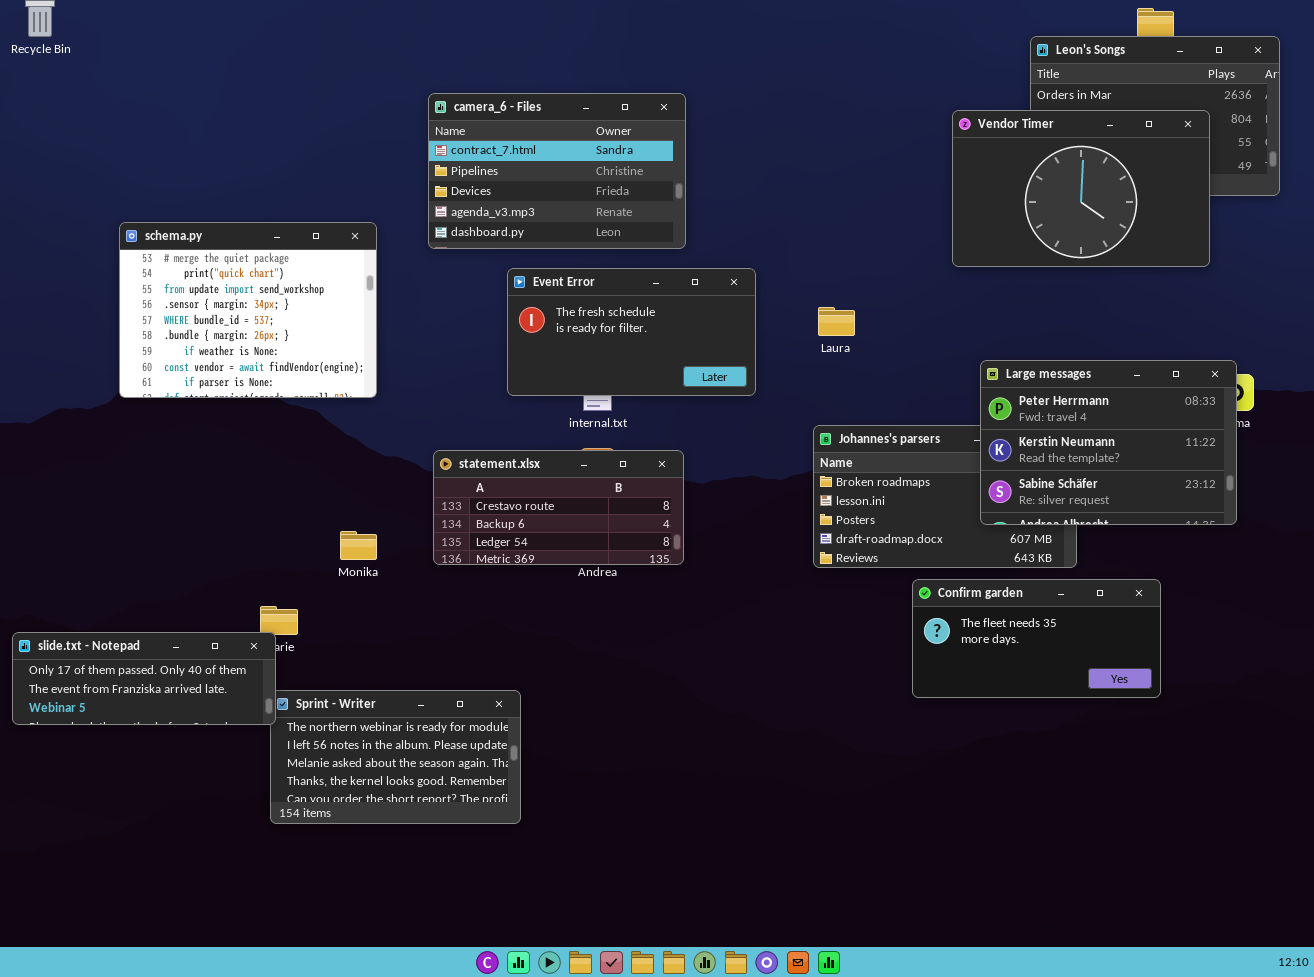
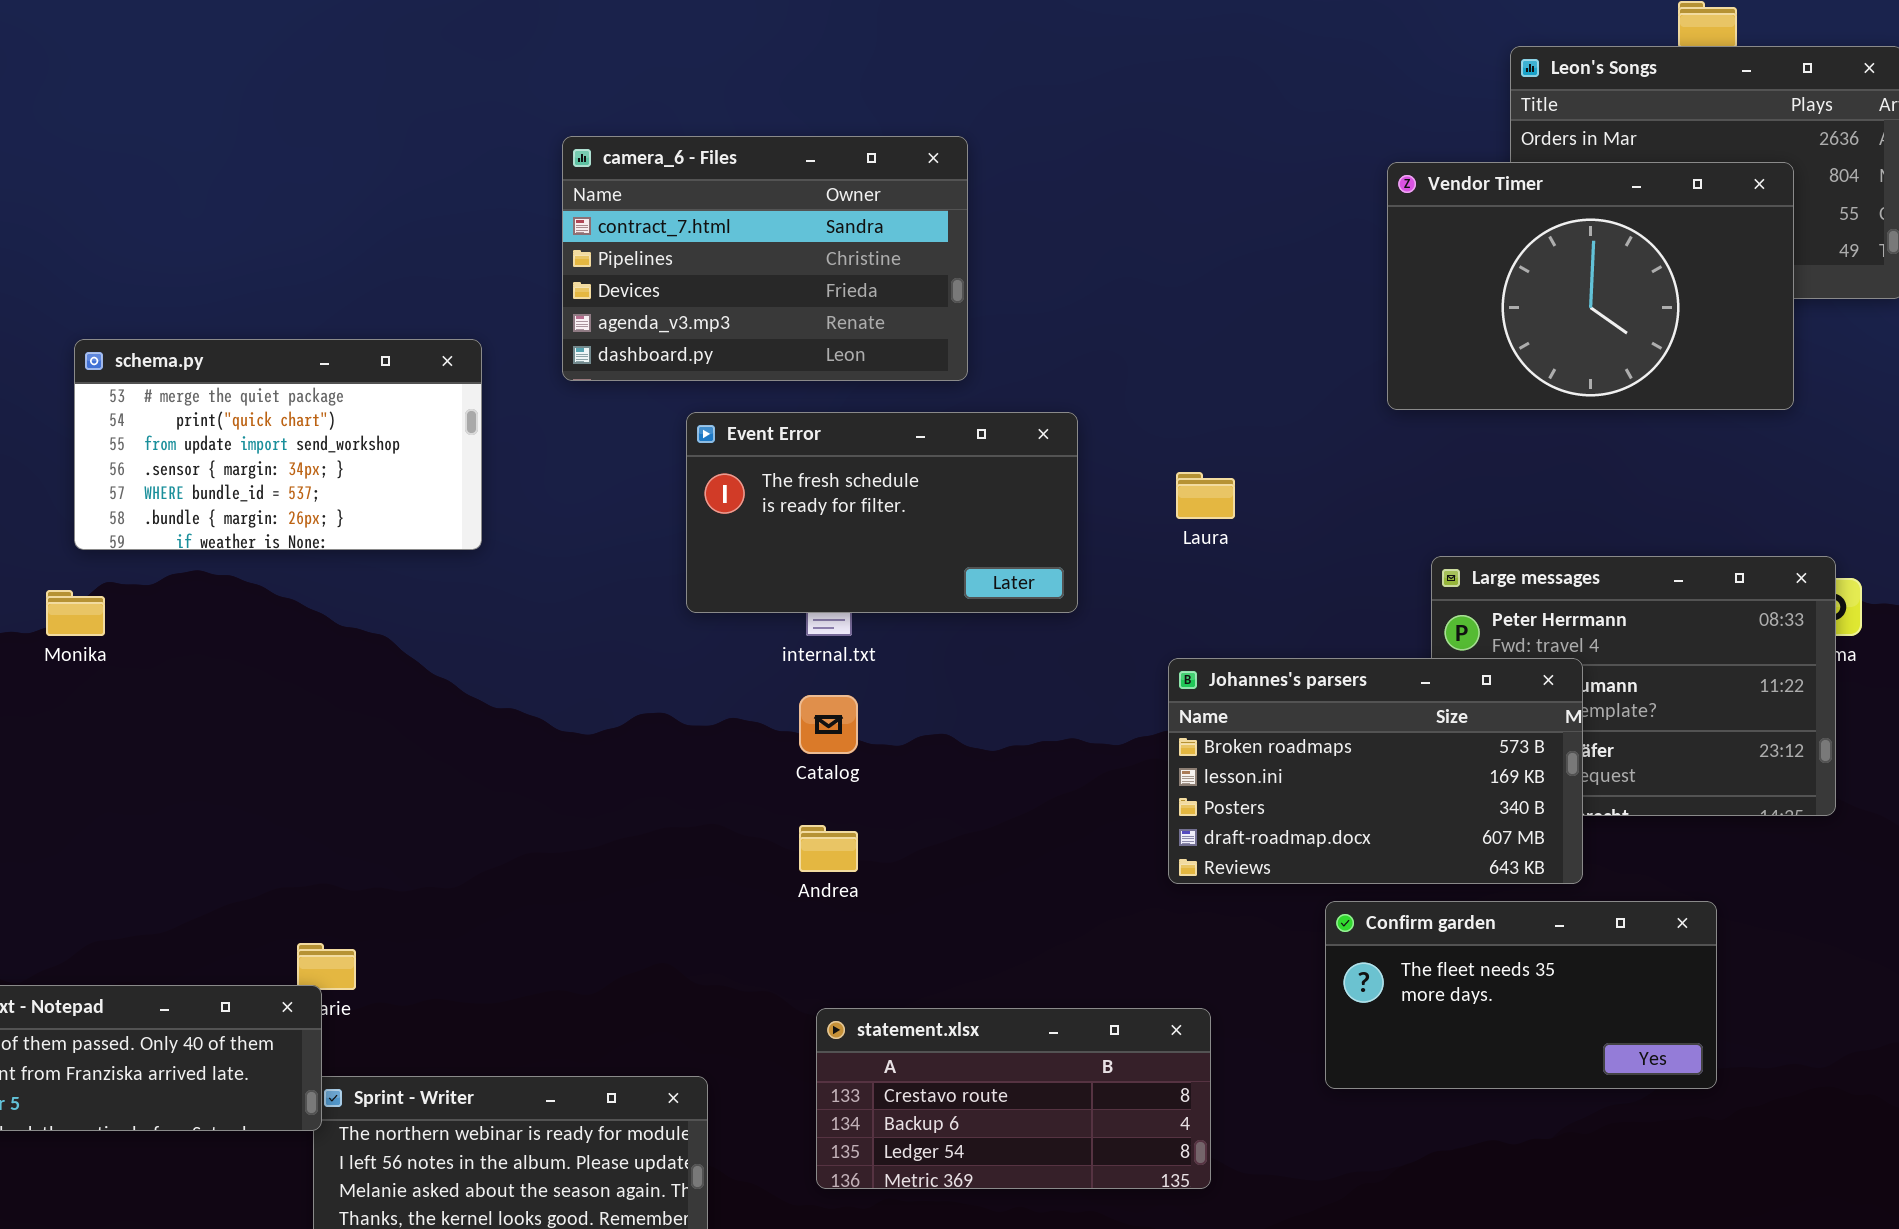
schema.py: [119,222,377,398] -> [74,339,482,550], resized
Johannes's parsers: [813,425,1077,568] -> [1168,658,1583,884], raised
statement.xlsx: [433,450,684,565] -> [816,1008,1211,1189], moved
Monika: [340,531,377,560] -> [46,590,105,636], moved

